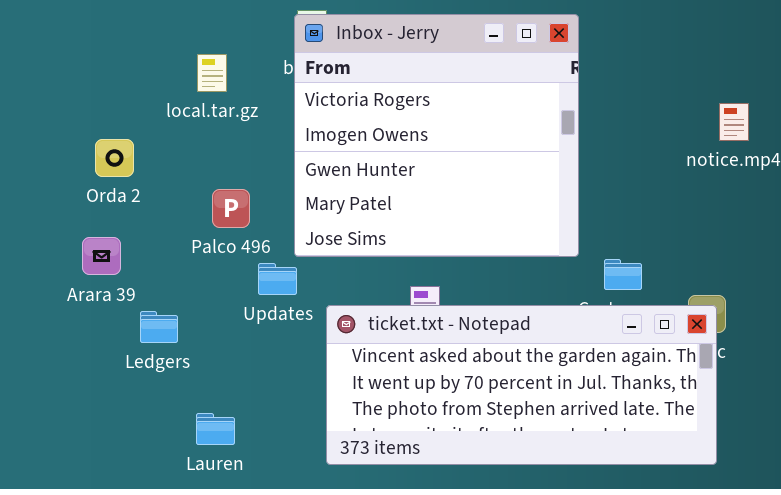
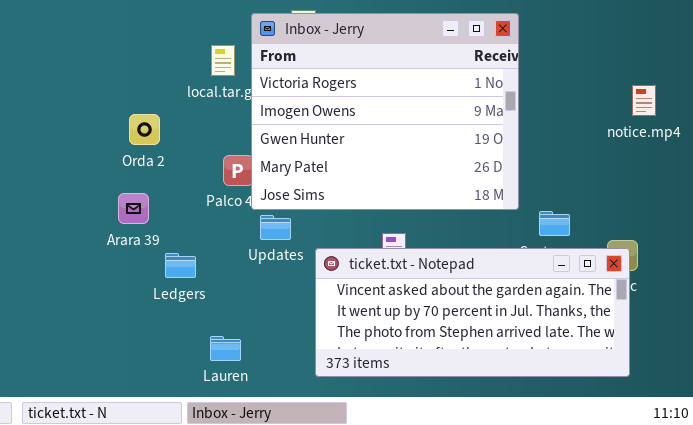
Inbox - Jerry: [294,14,579,257] -> [251,13,519,210], resized

